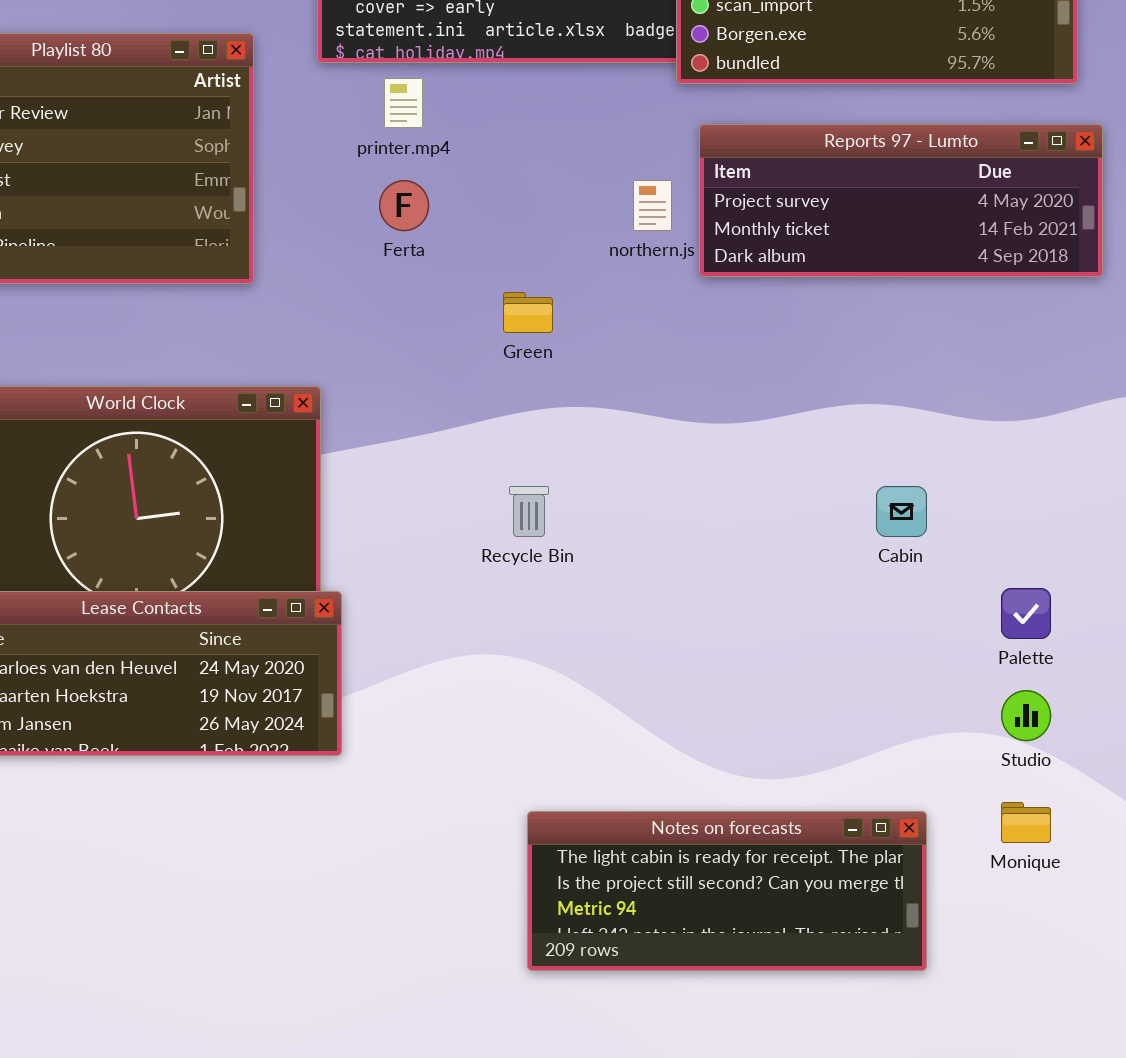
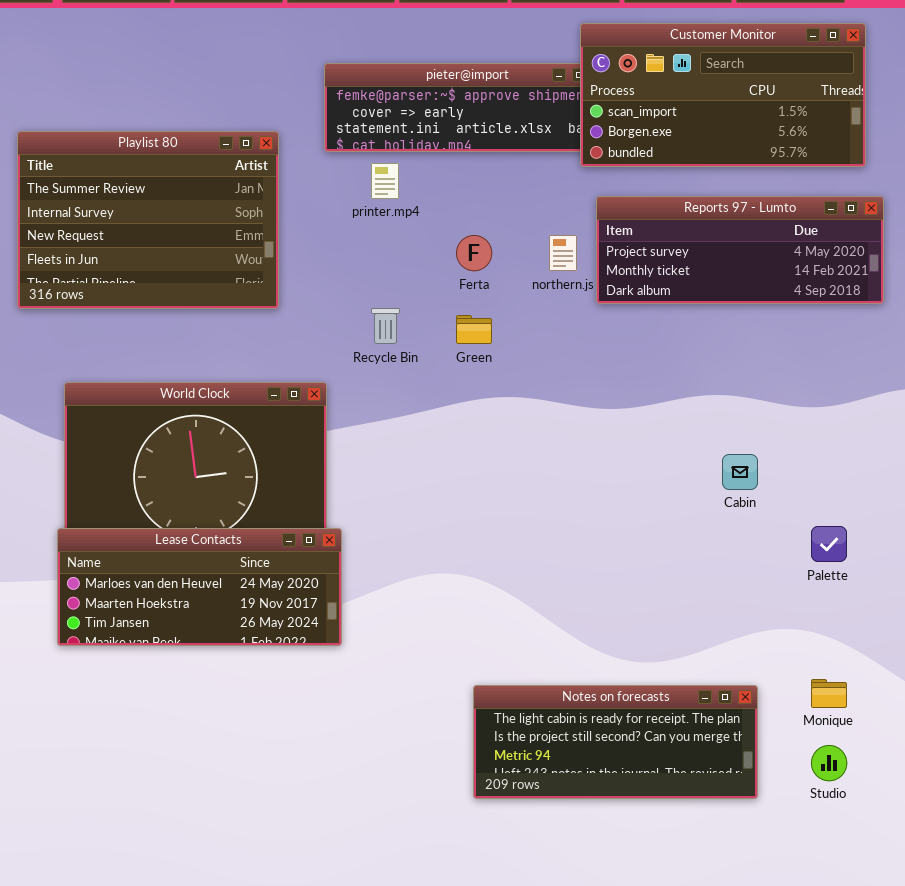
Ferta: [379,180,429,231] -> [456,235,492,271], moved
Recycle Bin: [509,486,549,537] -> [371,308,400,344], moved
Studio: [1001,690,1051,741] -> [811,745,847,781], moved

